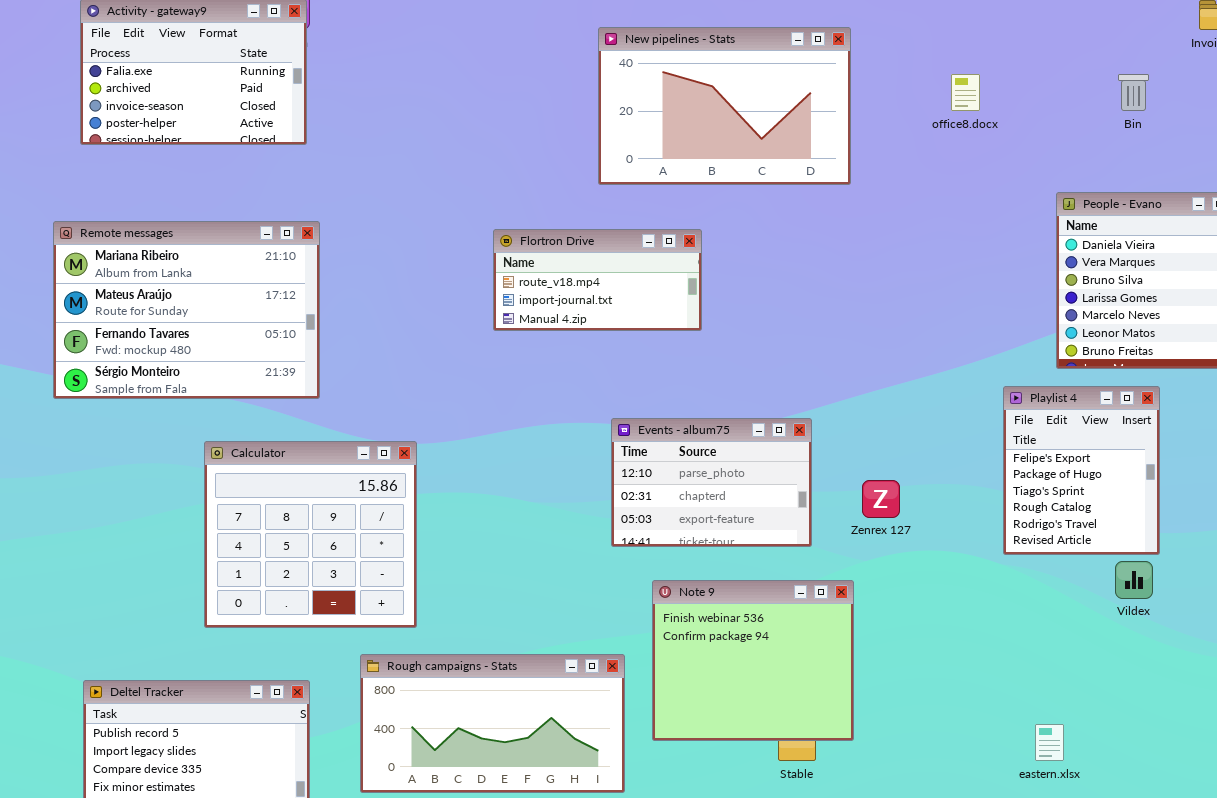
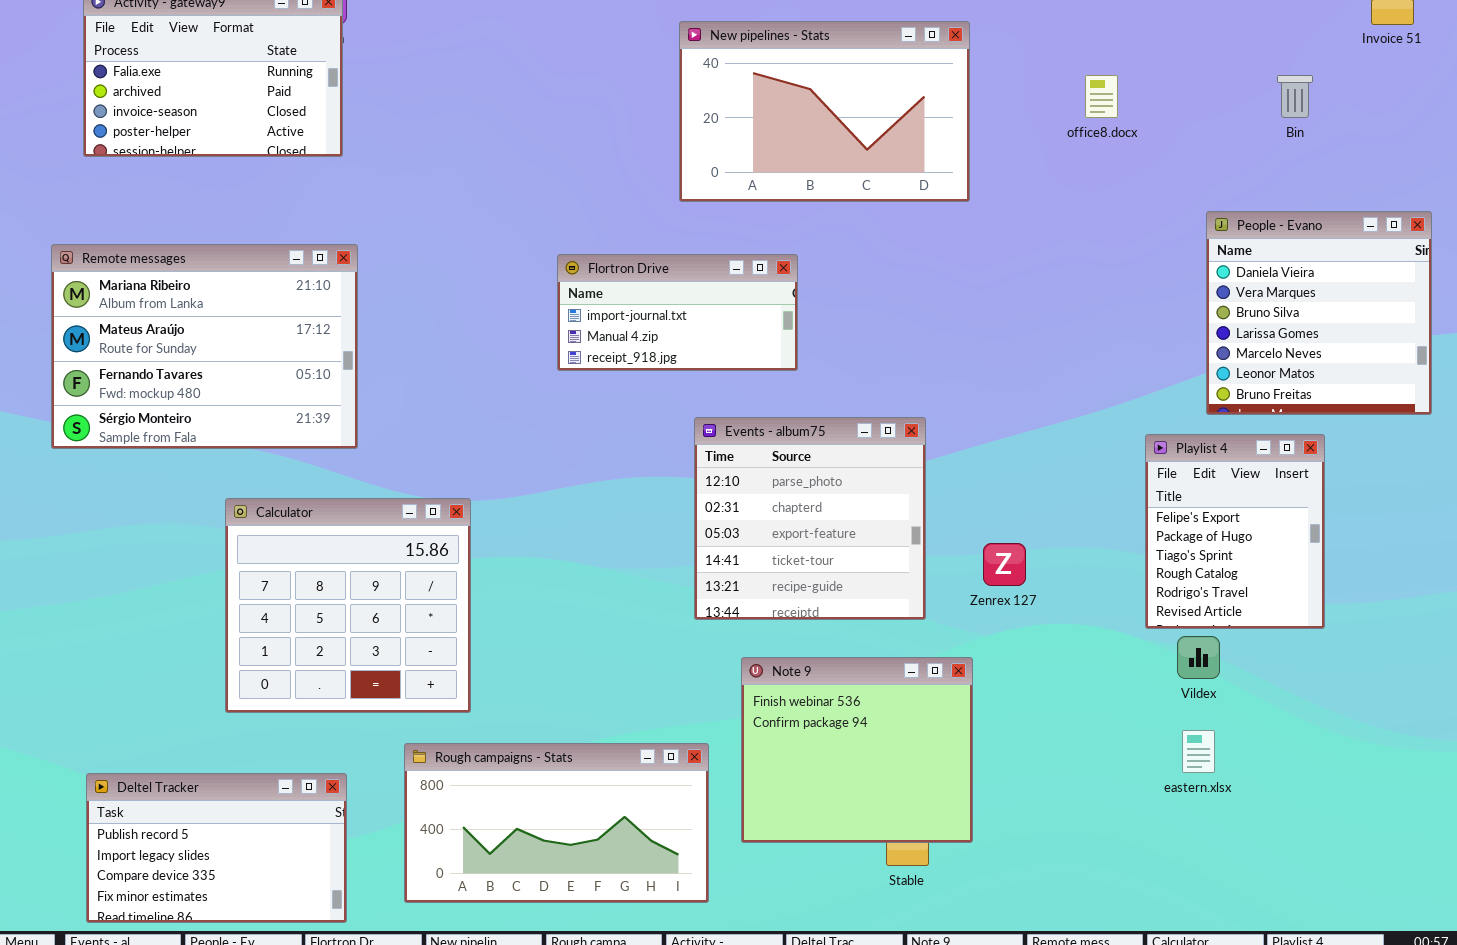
Flortron Drive: [493,229,702,331] -> [557,254,798,371], scrolled down 1 row
Events - album75: [611,418,812,547] -> [694,417,926,620], resized
Vildex: [1115,561,1153,599] -> [1177,636,1220,679], moved
eastern.xlsx: [1035,724,1064,761] -> [1182,730,1215,773], moved

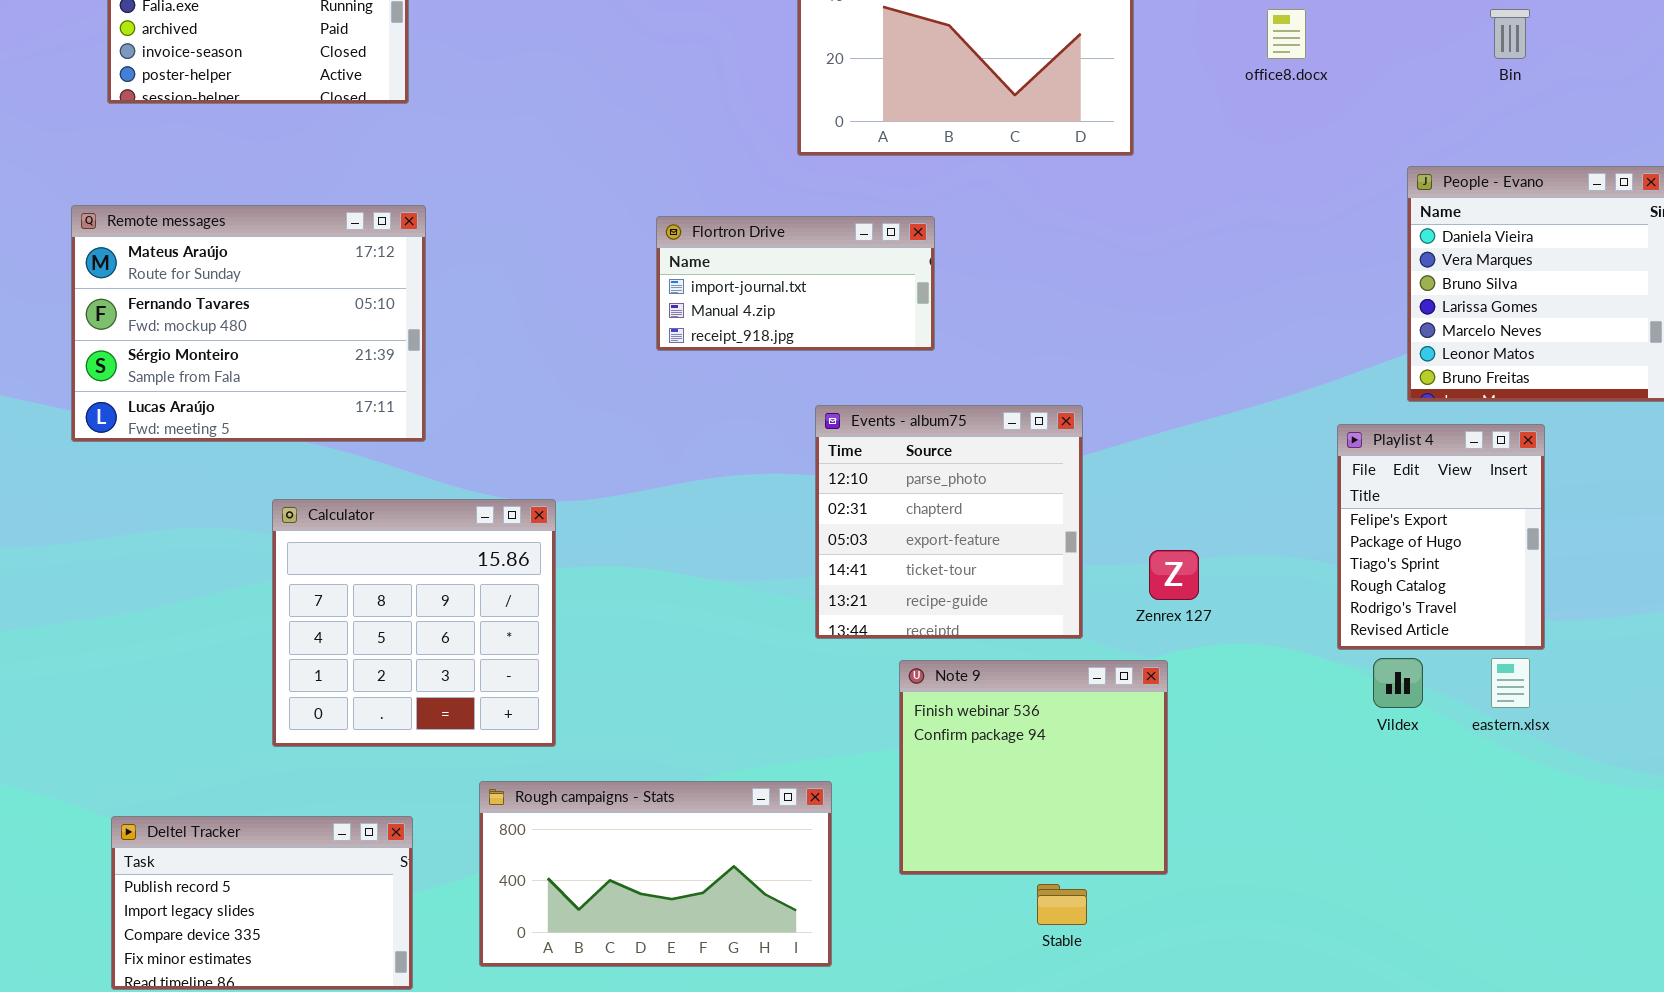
Remote messages: [51,244,358,449] -> [71,205,426,442], scrolled down 1 row
Note 9: [741,657,973,843] -> [899,660,1168,875], moved
eastern.xlsx: [1182,730,1215,773] -> [1491,658,1530,708], moved

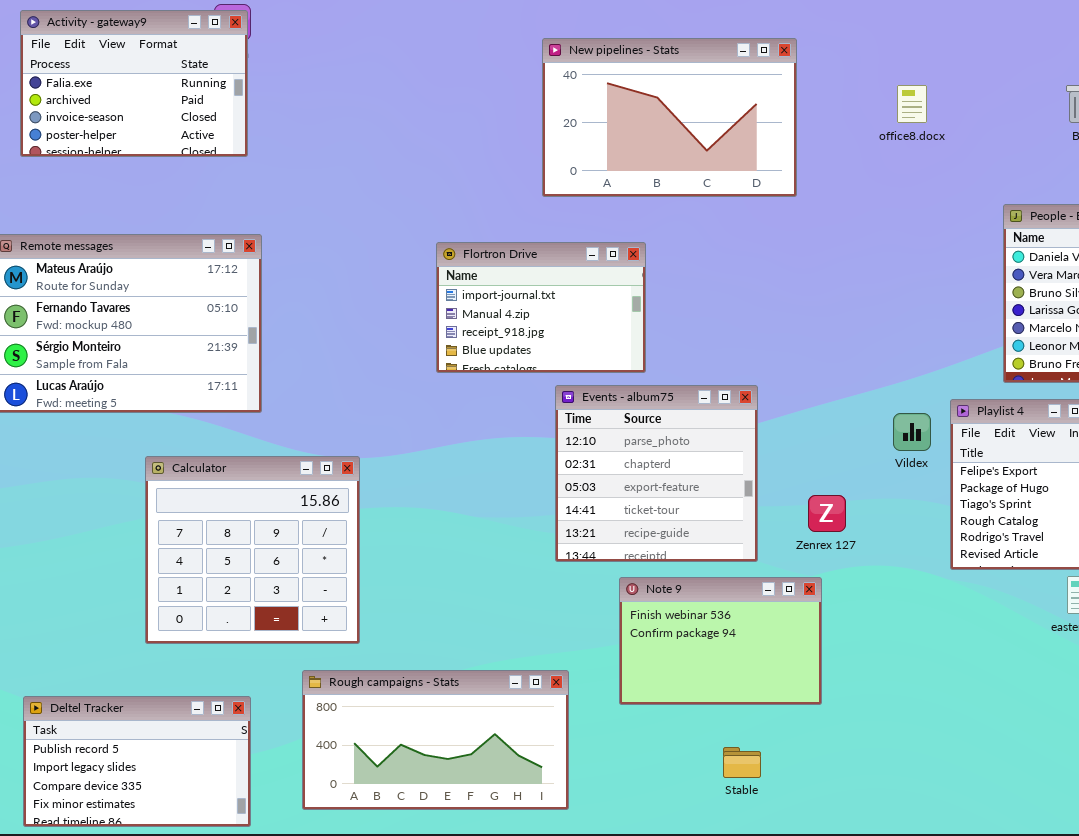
Flortron Drive: [656,216,935,351] -> [436,242,646,373], resized
Vildex: [1373,658,1423,708] -> [893,413,931,451], moved
Note 9: [899,660,1168,875] -> [619,577,822,705], resized

